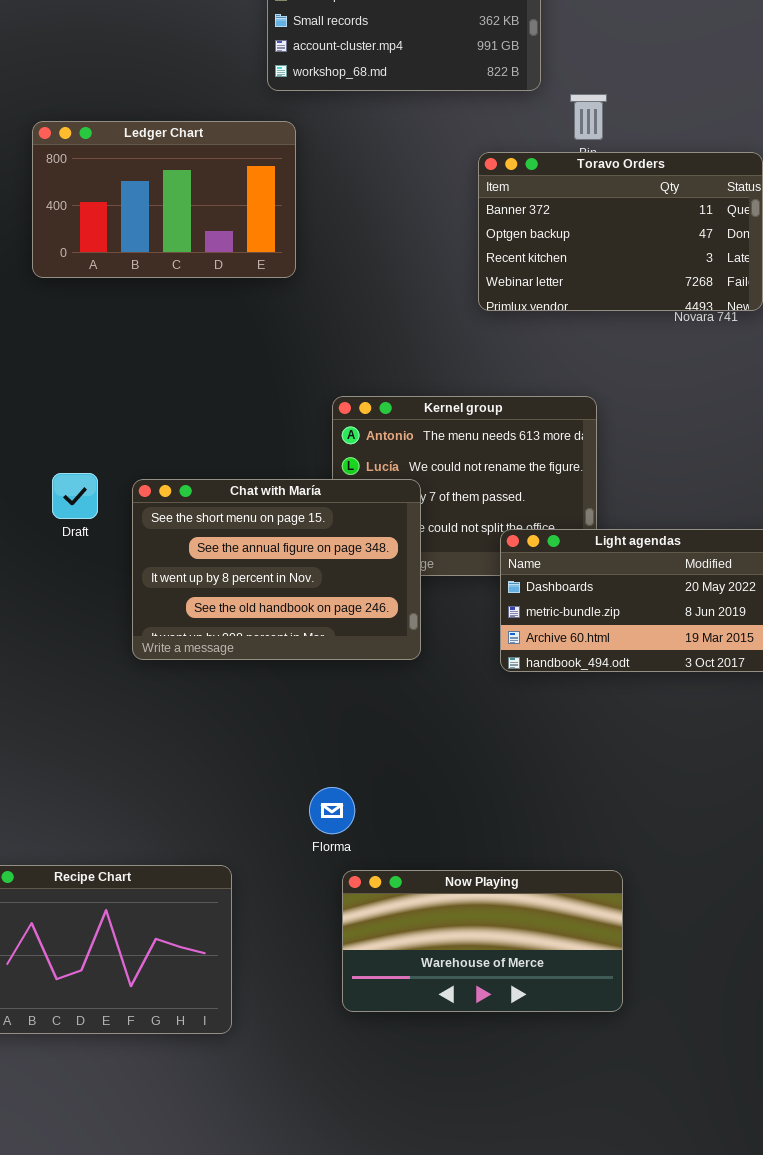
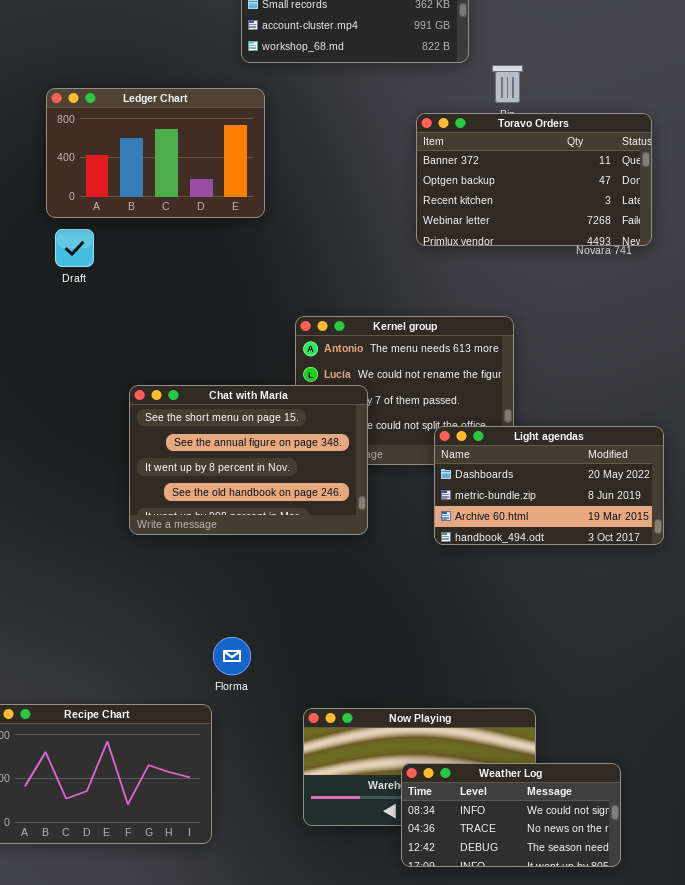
Draft: [52,473,98,519] -> [55,229,94,267], moved
Florma: [309,787,355,834] -> [213,637,251,675], moved
Weather Log: none -> [401,763,621,867], opened

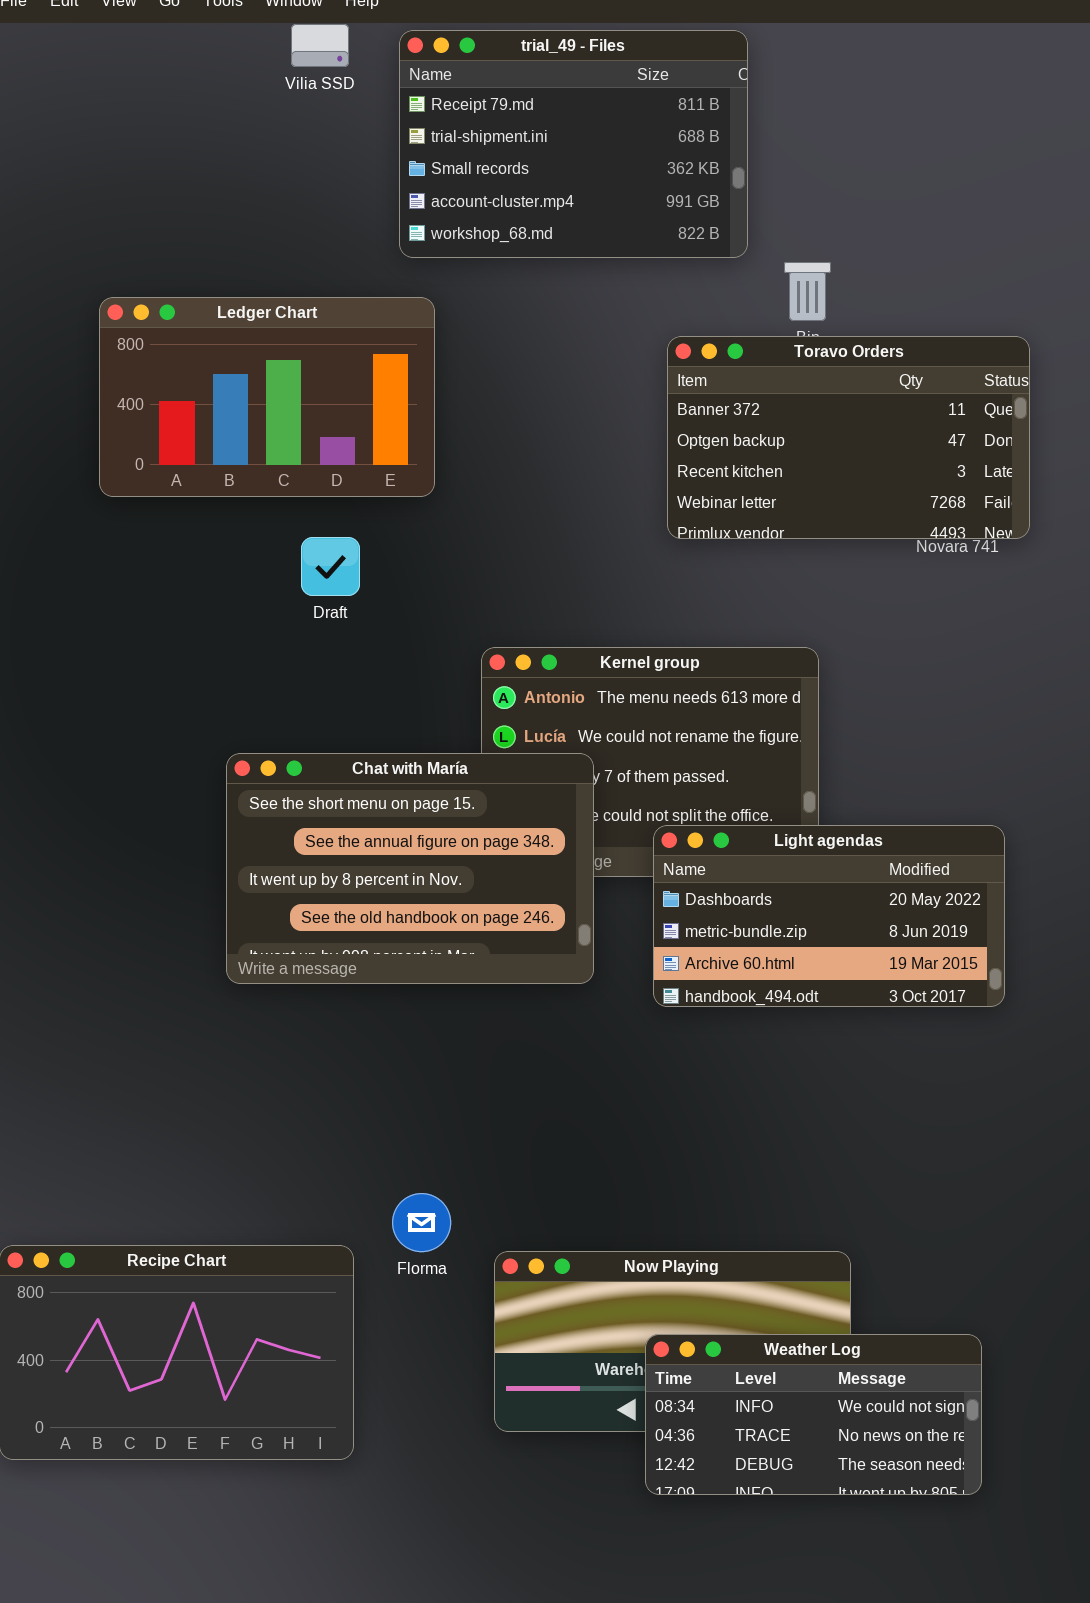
Draft: [55,229,94,267] -> [301,537,360,596], moved
Light agendas: [434,426,664,545] -> [653,825,1005,1007], moved
Florma: [213,637,251,675] -> [392,1193,451,1252], moved

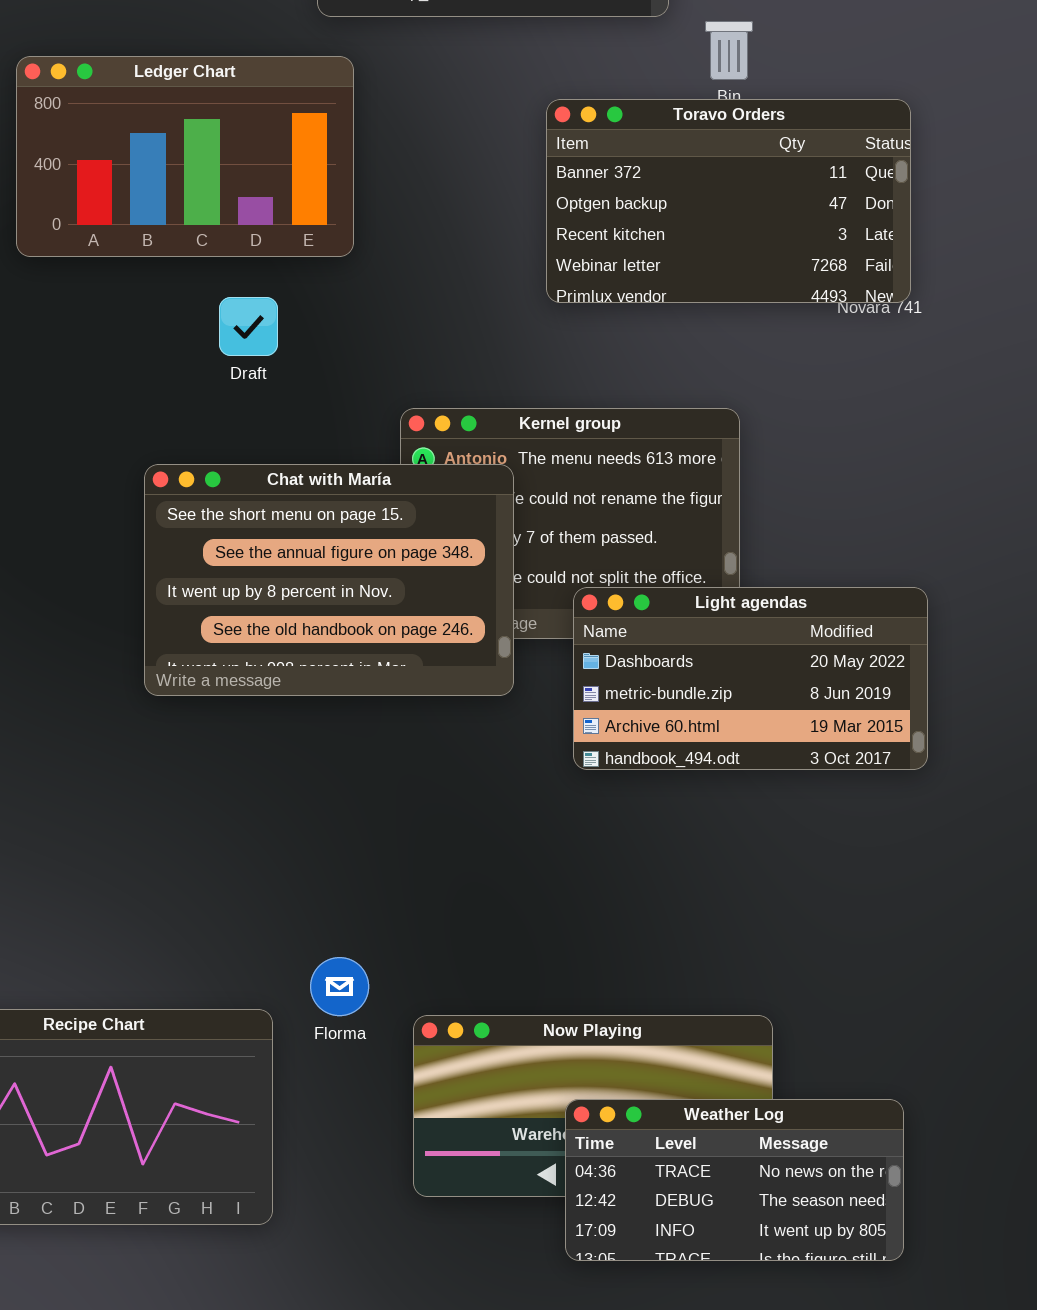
Toravo Orders: [667,336,1030,539] -> [546,99,911,303], moved
Chat with María: [226,753,594,984] -> [144,464,514,696], moved
Weather Log: [645,1334,982,1495] -> [565,1099,904,1261], scrolled down 1 row

